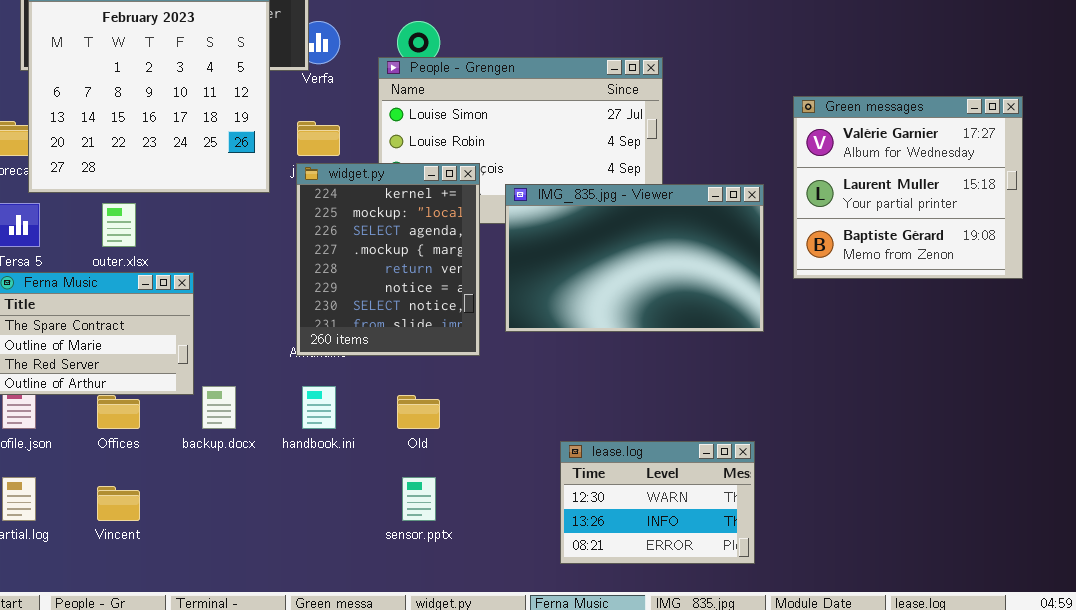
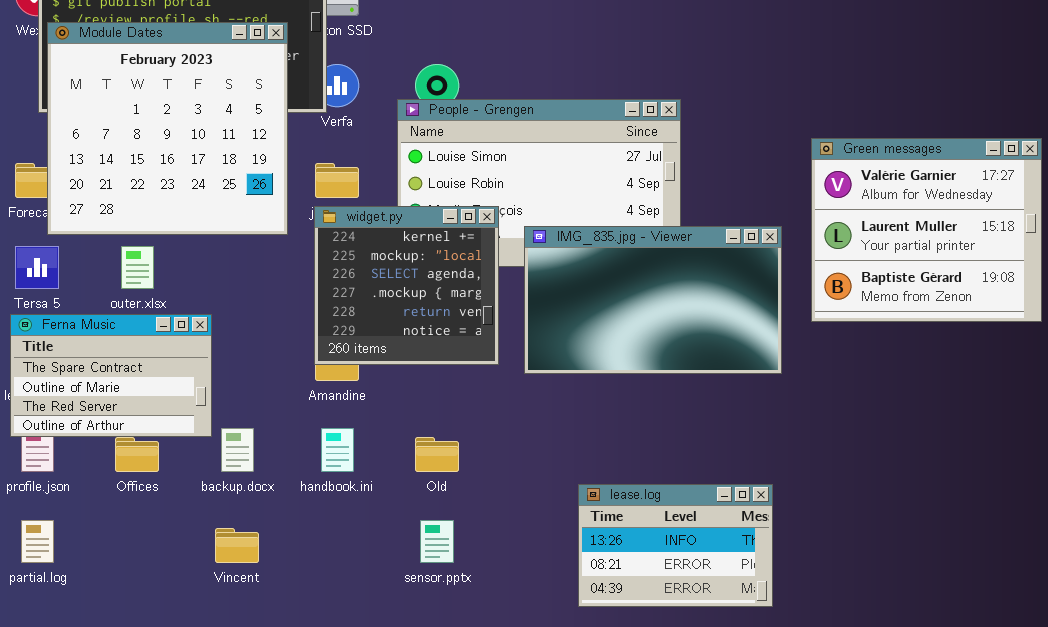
widget.py: [296,163,480,356] -> [314,206,499,365], resized
lease.log: [560,441,755,564] -> [578,484,773,607], scrolled down 1 row
Vincent: [97,486,140,521] -> [215,528,259,563], moved

